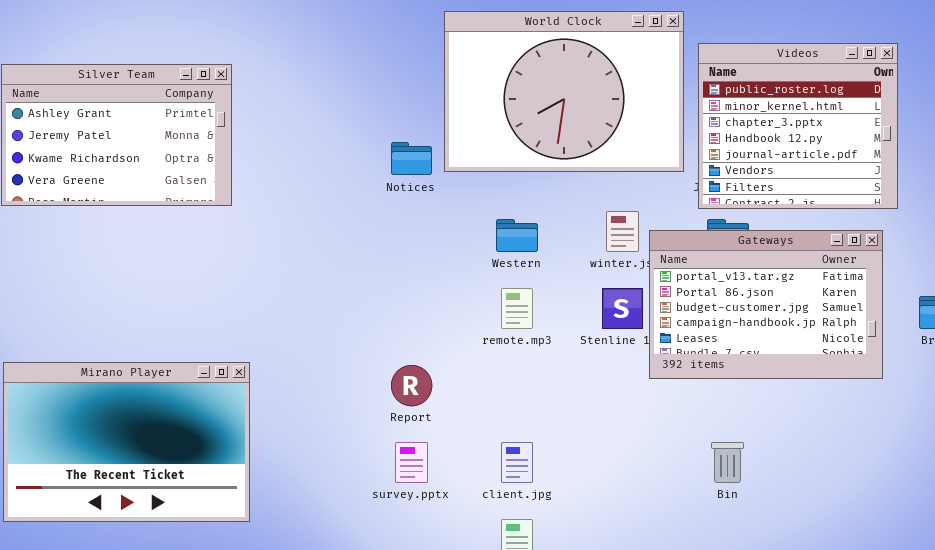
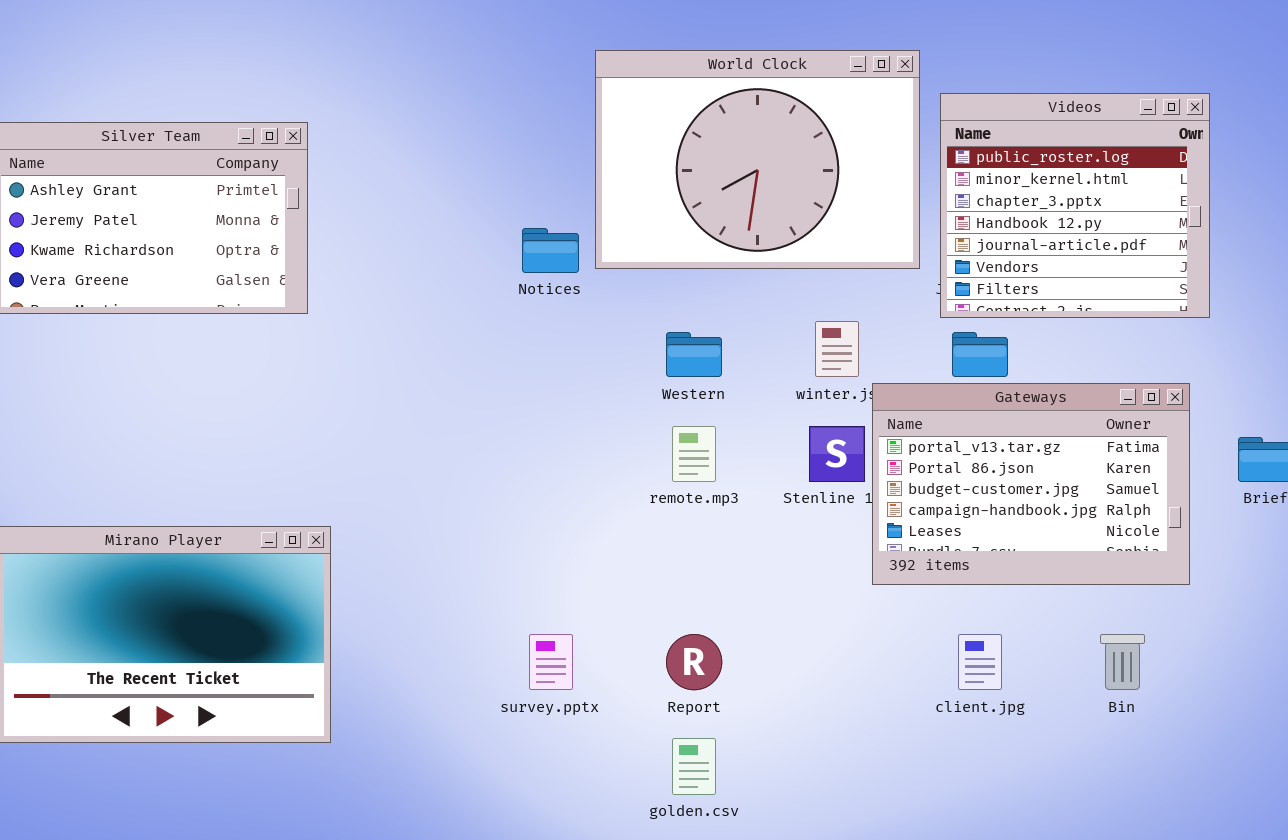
Gateways: [649,230,883,379] -> [872,383,1190,585], moved
Report: [391,365,432,406] -> [666,634,722,690], moved
client.jpg: [501,442,533,483] -> [958,634,1002,690], moved
Bin: [711,442,744,483] -> [1100,634,1145,690], moved

